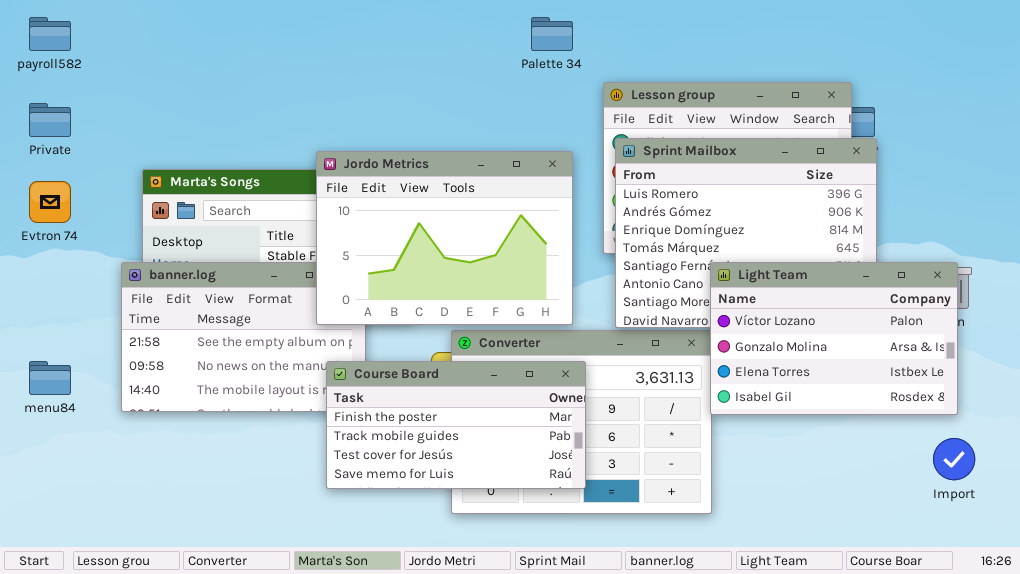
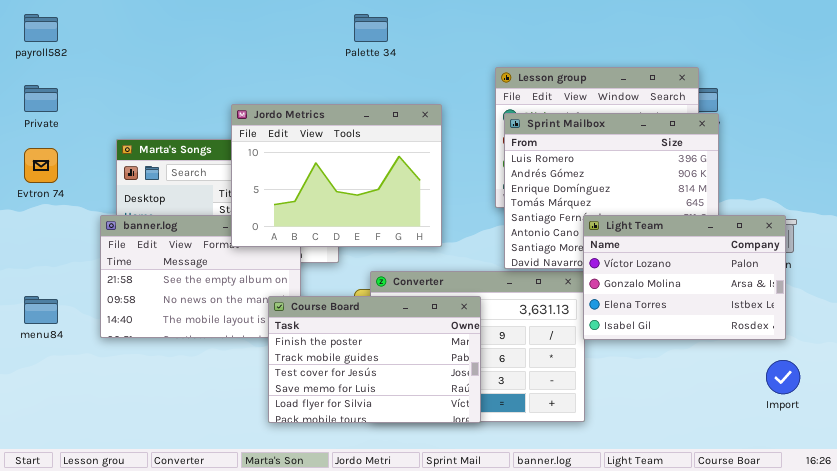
Palette 34: [531,17,573,51] -> [354,14,388,42], moved
Jordo Metrics: [316,151,573,325] -> [231,104,442,247], moved
Course Board: [326,361,586,489] -> [268,296,481,423], resized

